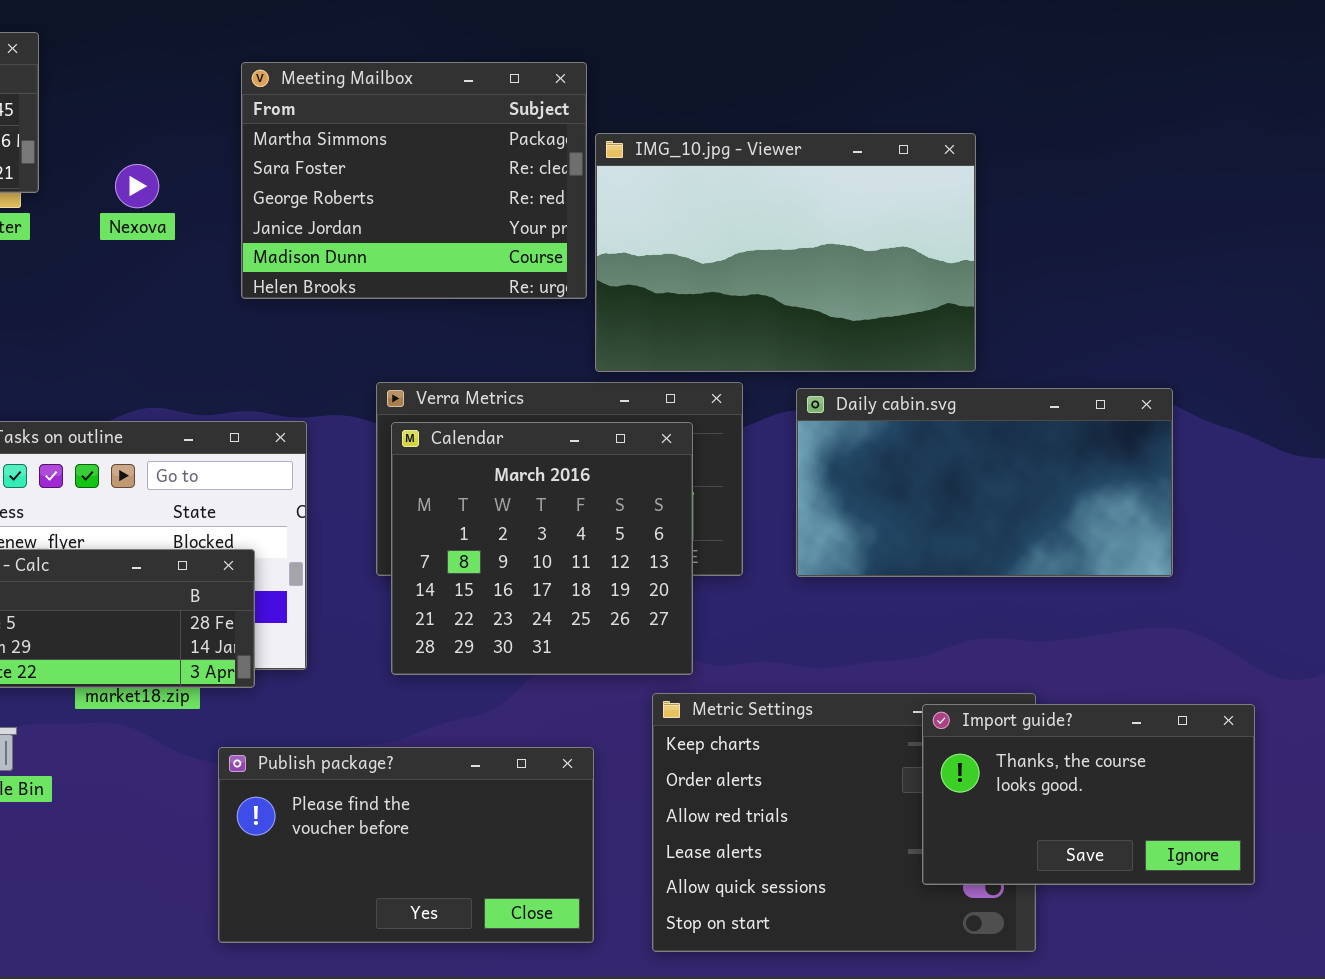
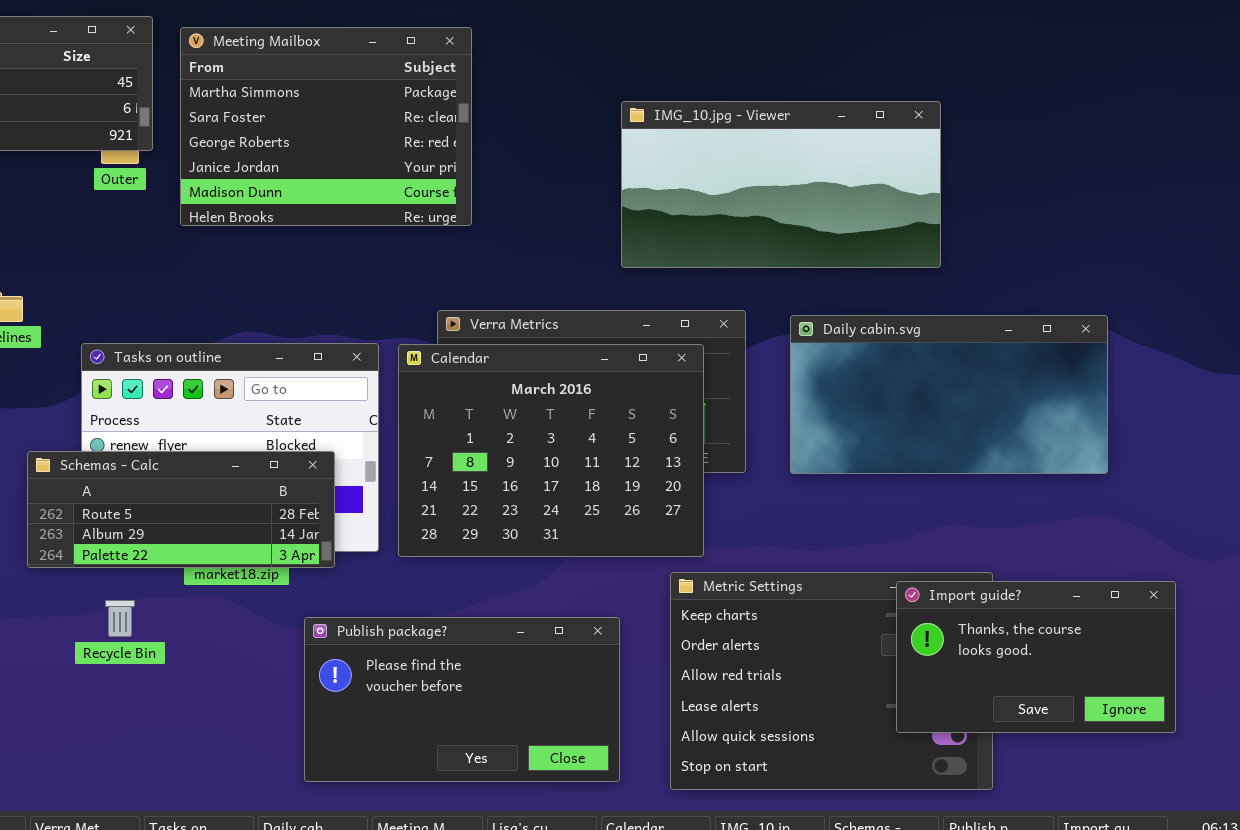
Meeting Mailbox: [241,62,587,299] -> [180,27,472,226], moved
IMG_10.jpg - Viewer: [595,133,976,372] -> [621,101,941,268], resized
Calendar: [391,422,693,675] -> [398,344,704,557], resized

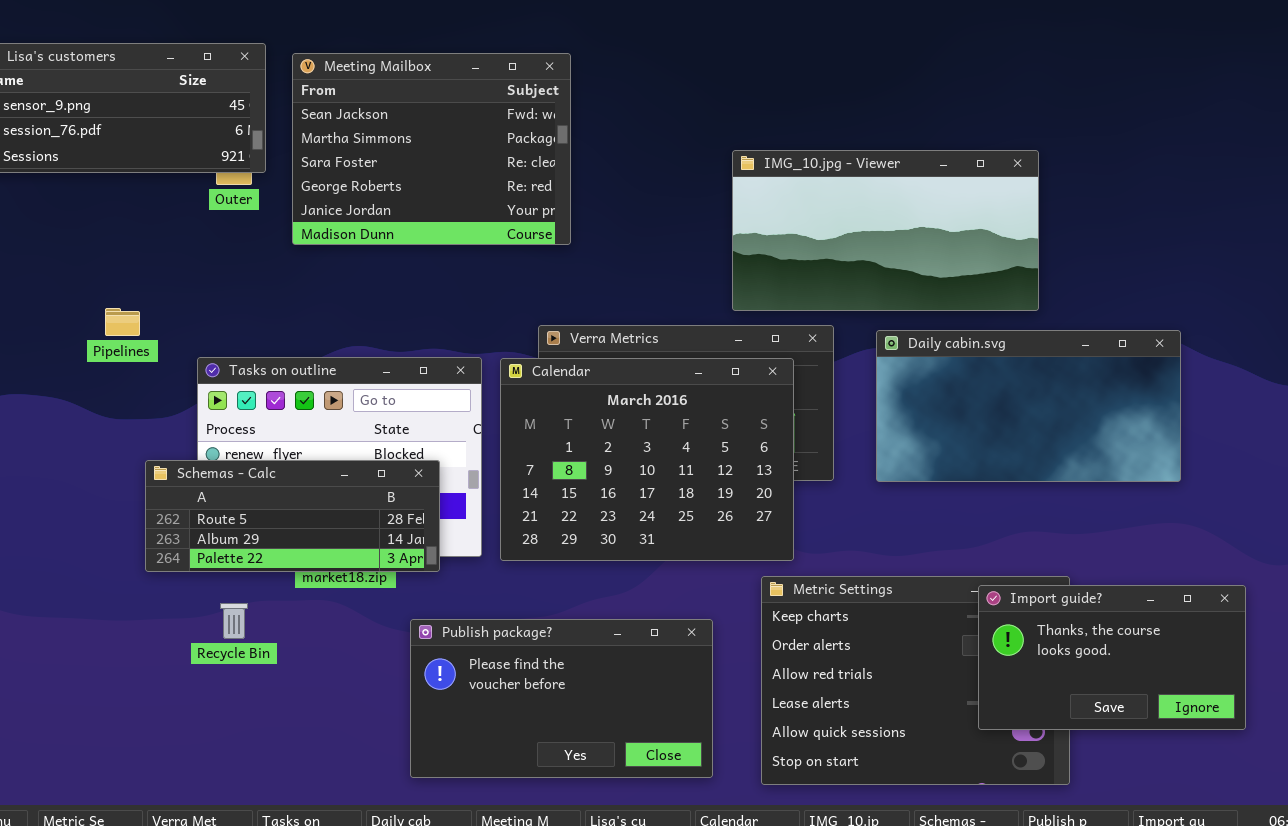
Meeting Mailbox: [180,27,472,226] -> [292,53,571,245], scrolled up 1 row
IMG_10.jpg - Viewer: [621,101,941,268] -> [732,150,1039,311], moved

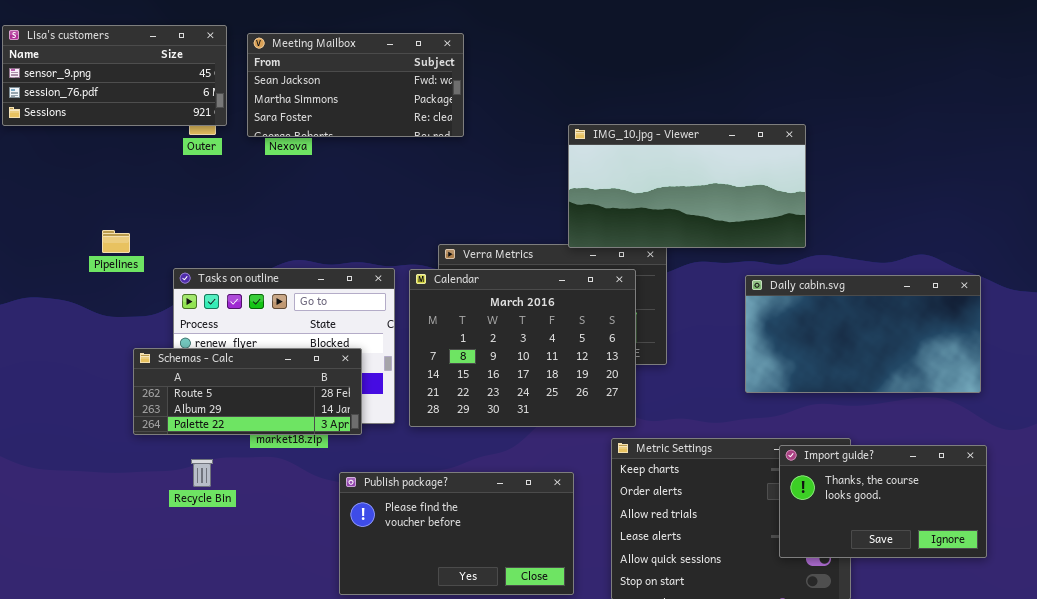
Meeting Mailbox: [292,53,571,245] -> [247,33,464,137], resized
IMG_10.jpg - Viewer: [732,150,1039,311] -> [568,124,806,248], moved
Daily cabin.svg: [876,330,1181,482] -> [745,275,981,393], moved

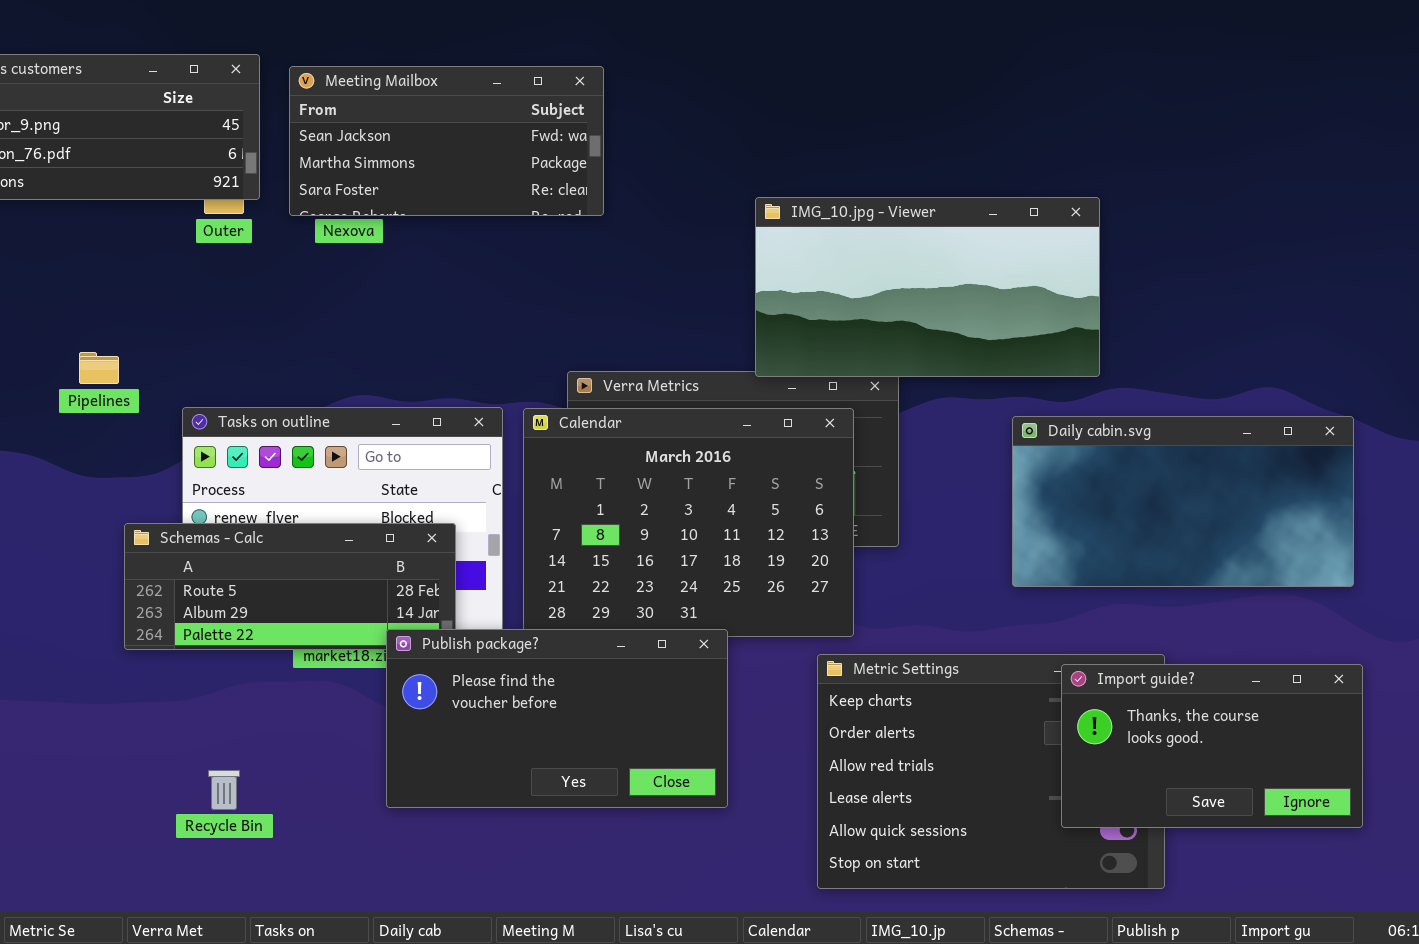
Recycle Bin: [191,459,213,487] -> [208,770,240,810], moved
Publish package?: [339,472,574,595] -> [386,629,728,808], moved

